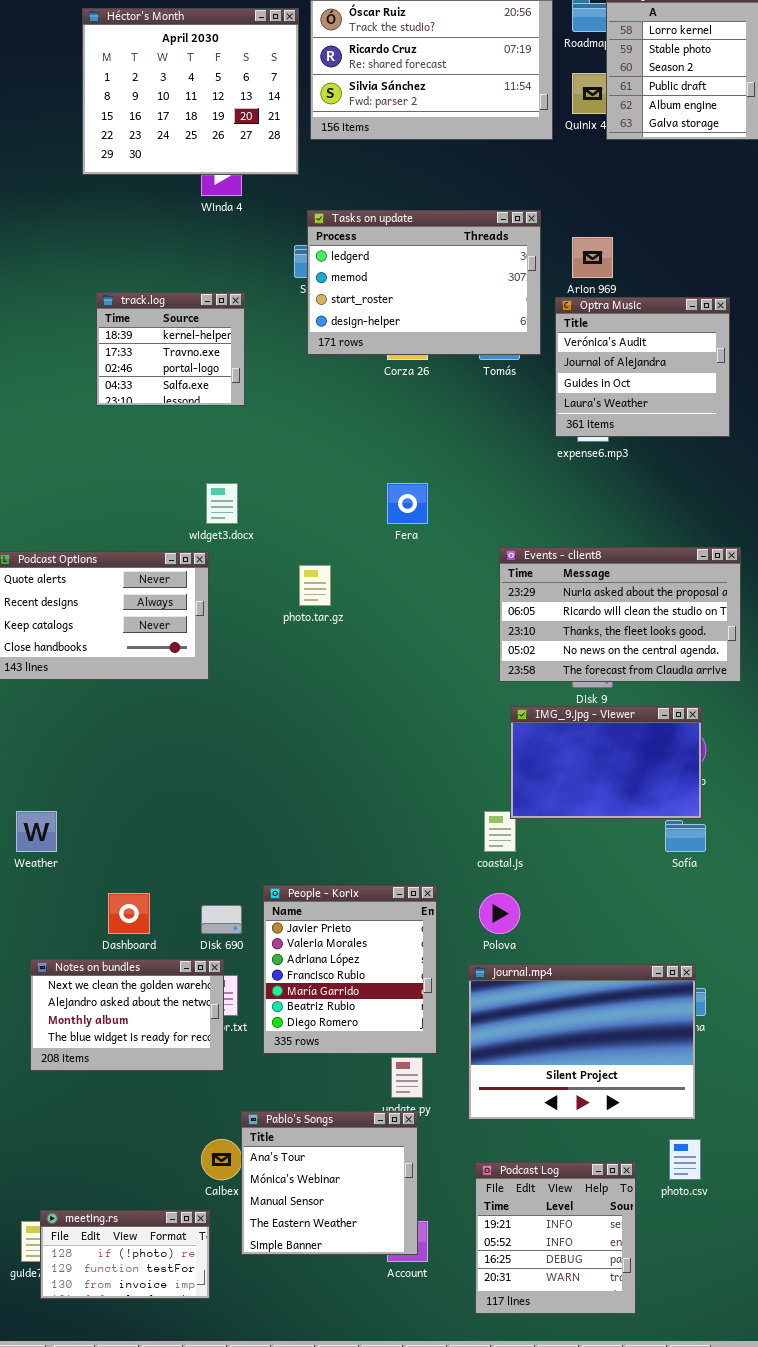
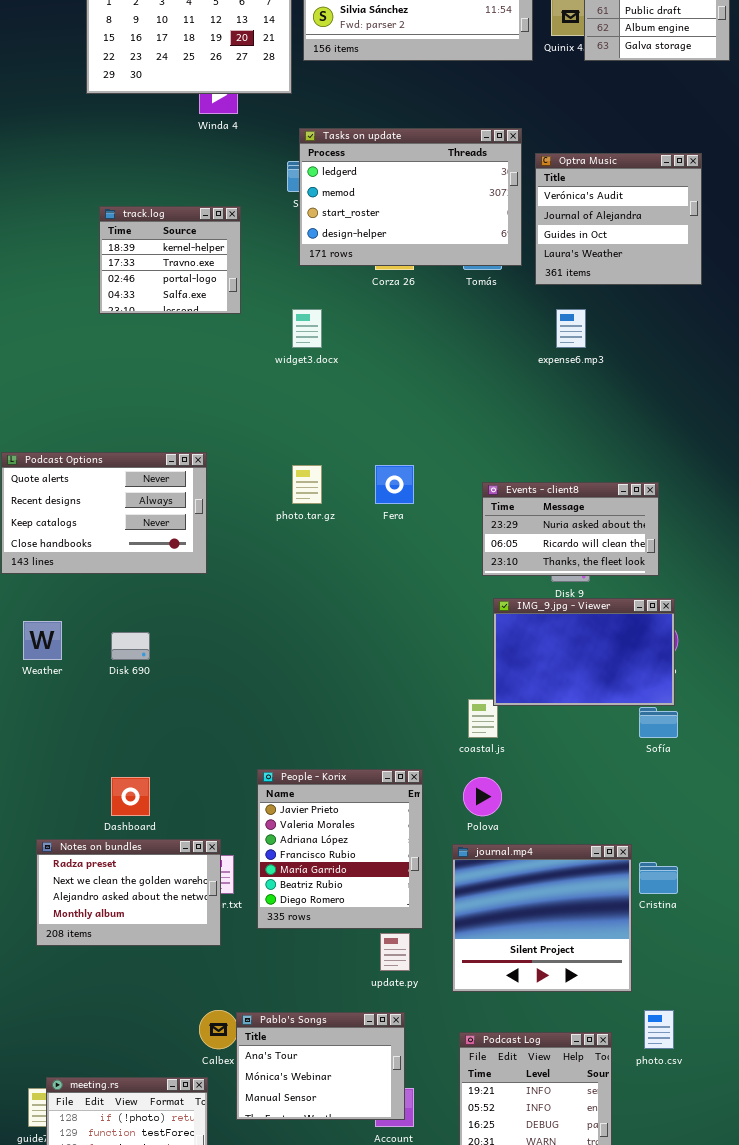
Optra Music: [555,297,730,437] -> [535,153,702,285], moved
widget3.docx: [206,483,238,524] -> [292,309,322,348], moved
Fera: [387,483,428,524] -> [375,465,414,504], moved
Events - client8: [499,547,741,682] -> [482,482,659,576], resized
Weather: [16,811,57,852] -> [23,621,62,660], moved
Disk 690: [201,905,242,934] -> [111,632,150,660], moved
Notes on bundles: [30,959,224,1071] -> [36,839,221,946], scrolled up 1 row
journal.mp4: [468,964,696,1120] -> [452,844,632,992], resized
Pablo's Songs: [241,1111,418,1255] -> [236,1012,405,1120], resized

